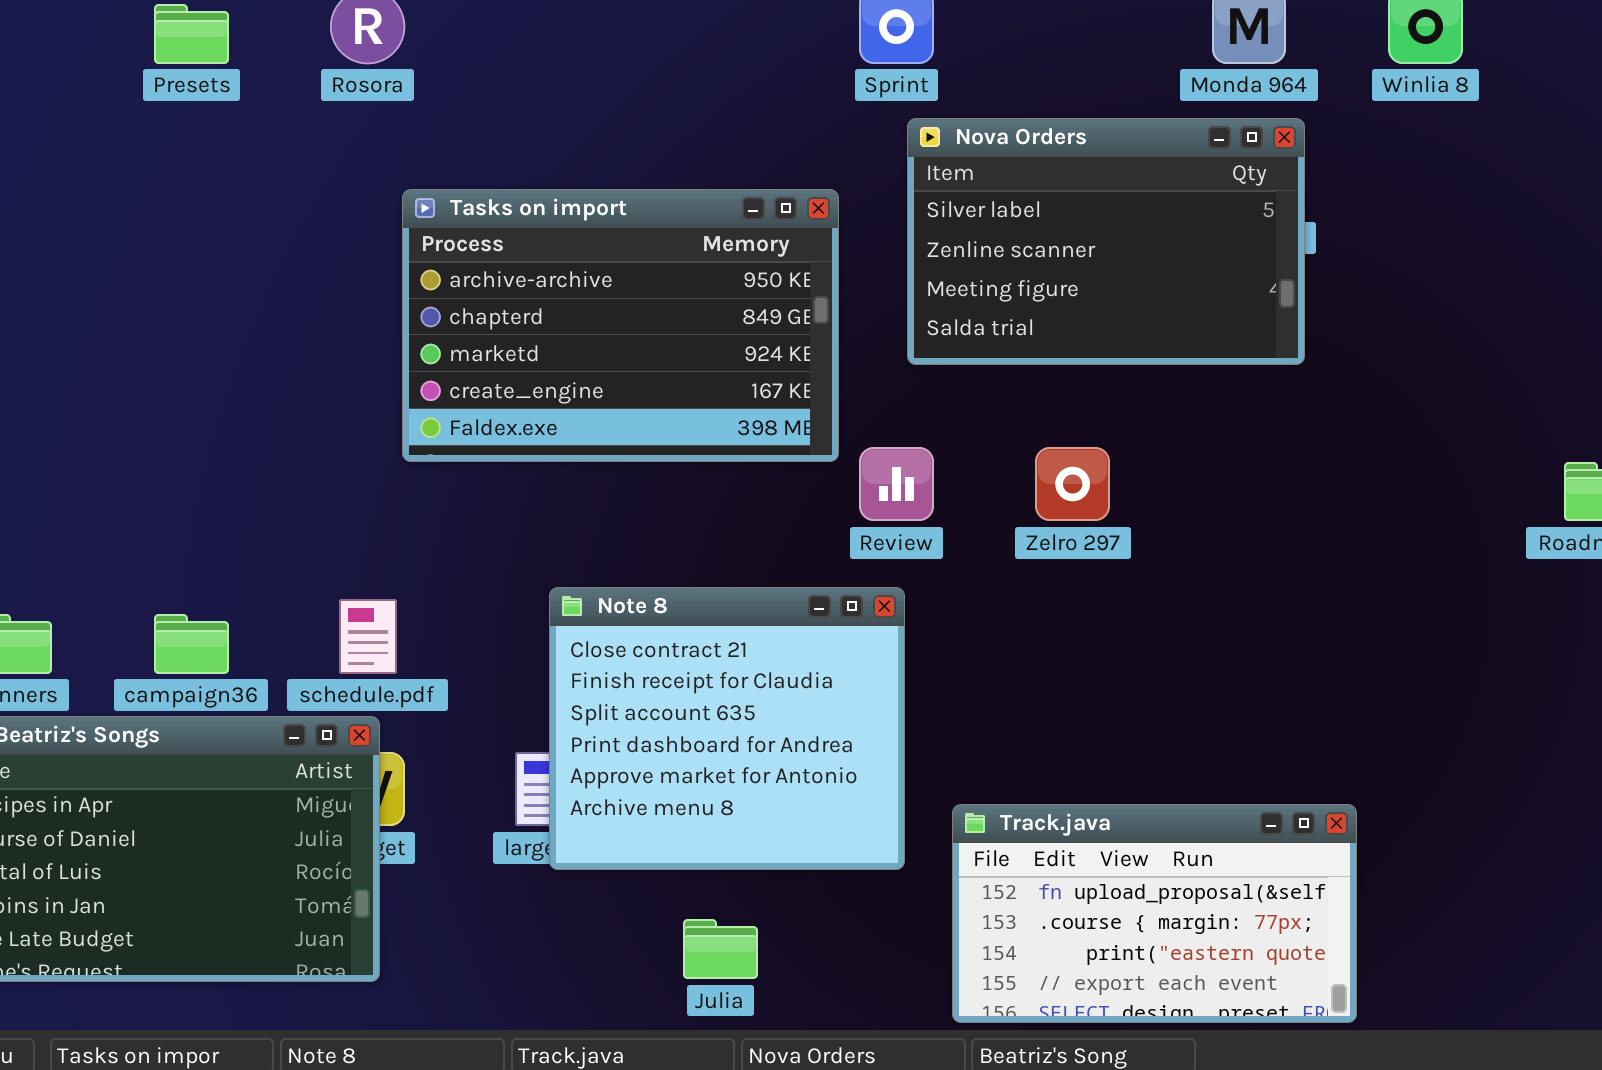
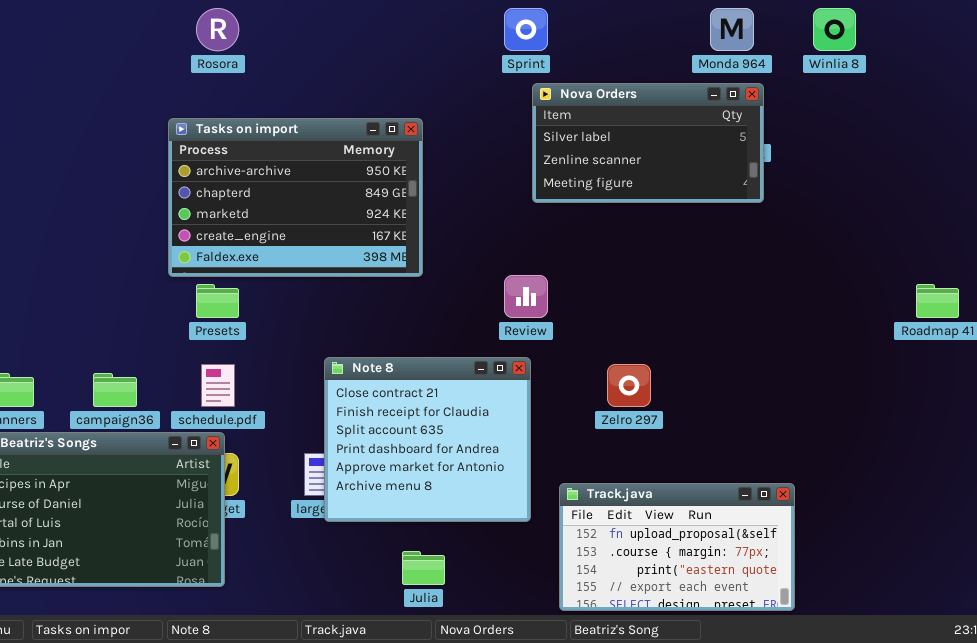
Presets: [154,4,229,64] -> [196,284,239,318], moved
Nova Orders: [907,118,1305,365] -> [532,83,764,203], resized
Tasks on import: [402,189,839,462] -> [168,118,423,277], moved
Zelro 297: [1035,447,1110,521] -> [607,364,651,407], moved

